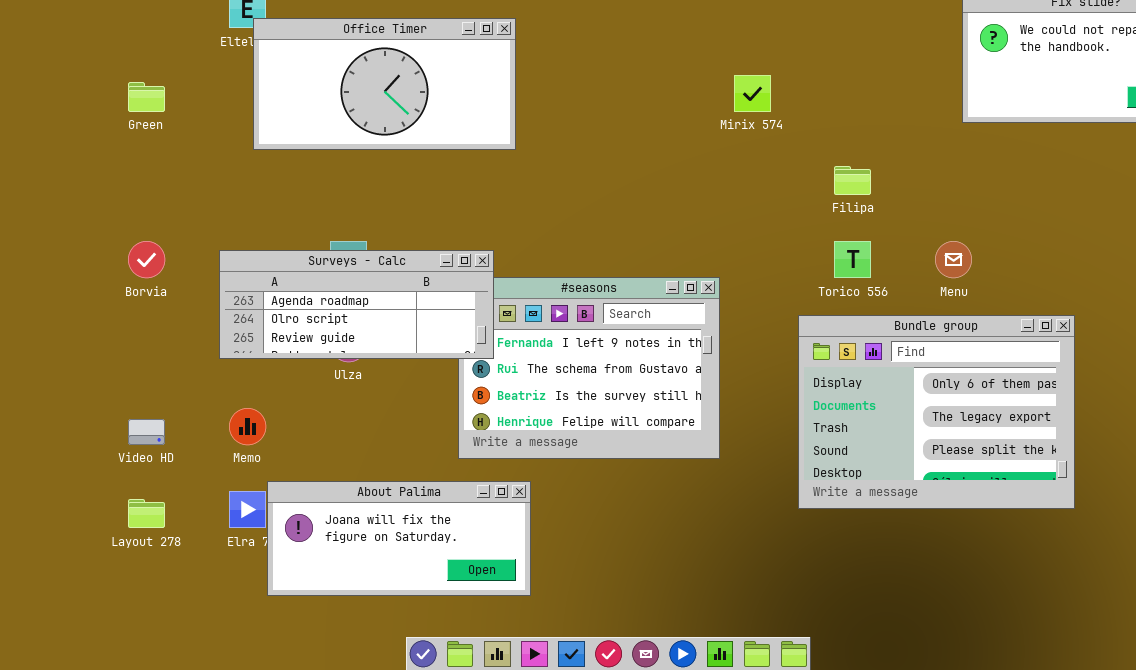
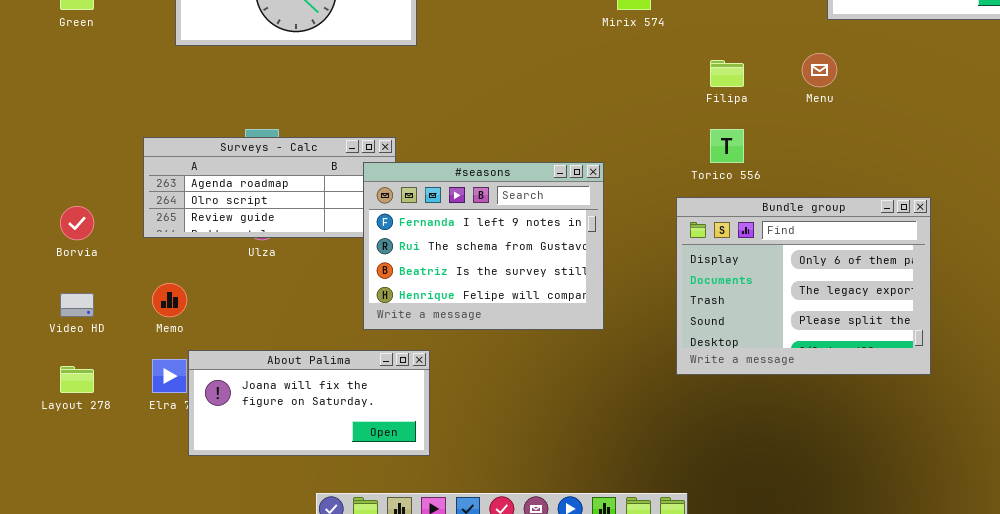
Borvia: [128,241,165,278] -> [60,206,94,240], moved
Menu: [935,241,972,278] -> [802,53,837,87], moved
#seasons: [458,277,720,459] -> [363,162,604,330], raised

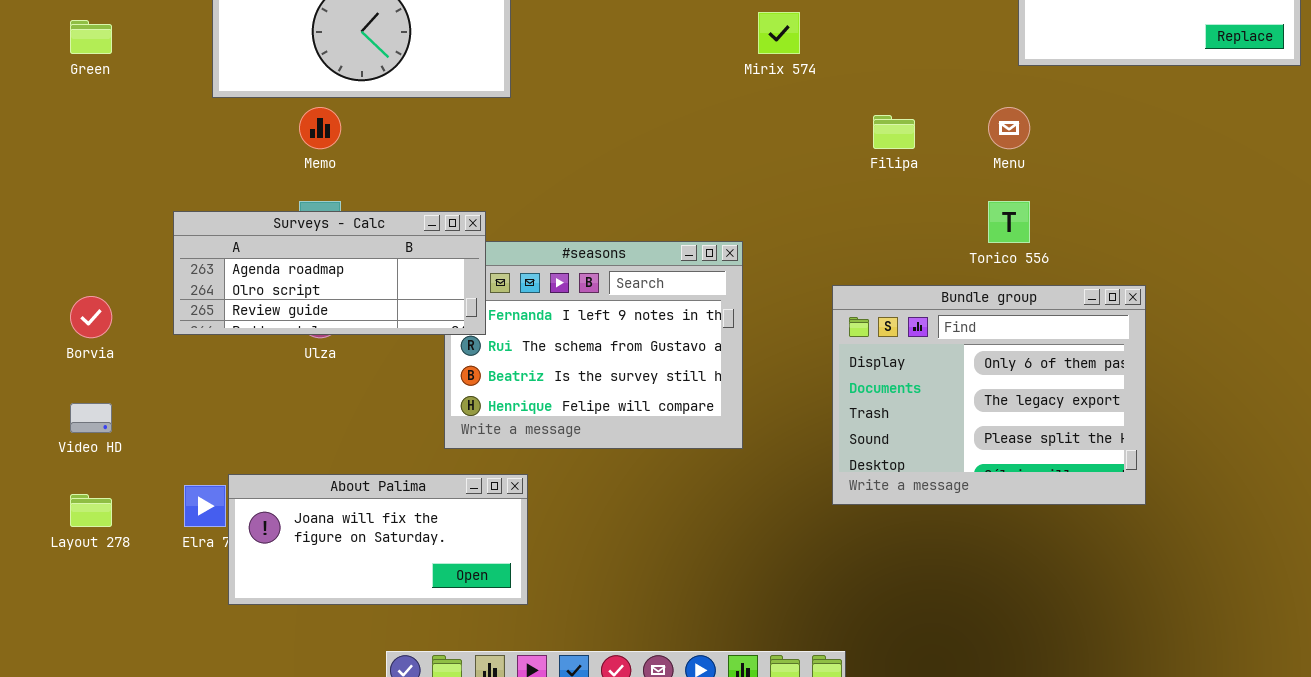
Torico 556: [710,129,744,163] -> [988,201,1030,243], moved
Surveys - Calc: [143,137,396,238] -> [173,211,486,335], raised
Memo: [152,283,187,317] -> [299,107,341,149], moved

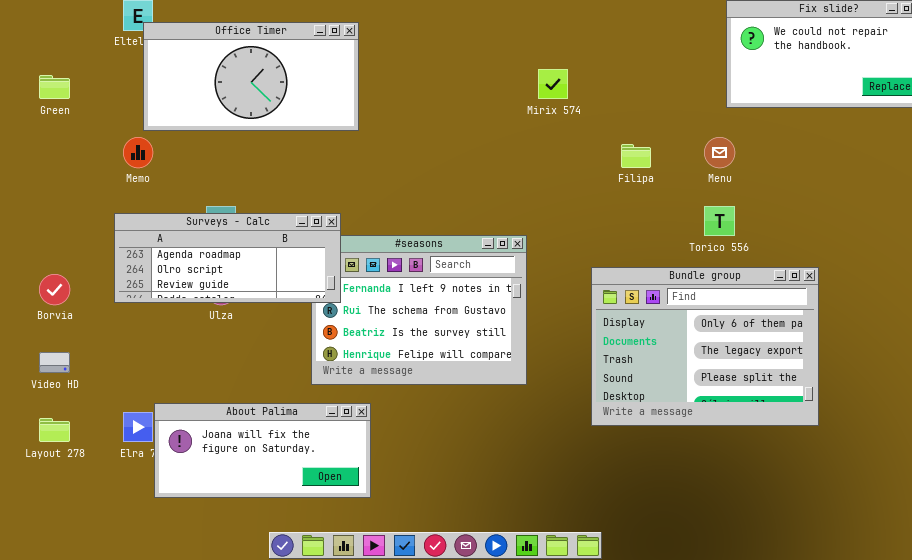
Memo: [299,107,341,149] -> [123,137,153,168], moved

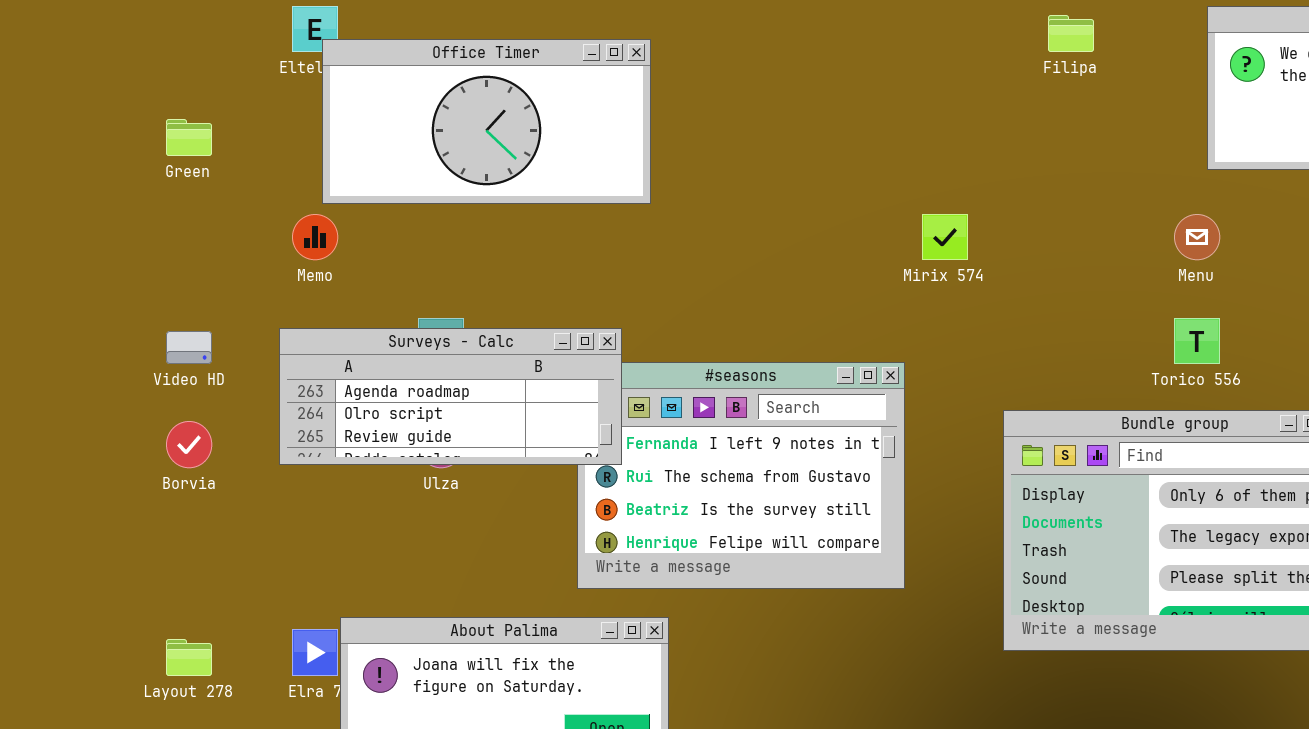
Mirix 574: [538,69,568,99] -> [922,214,968,260], moved
Filipa: [621,144,651,168] -> [1048,15,1094,52], moved
Video HD: [39,352,70,373] -> [166,331,212,364], moved

